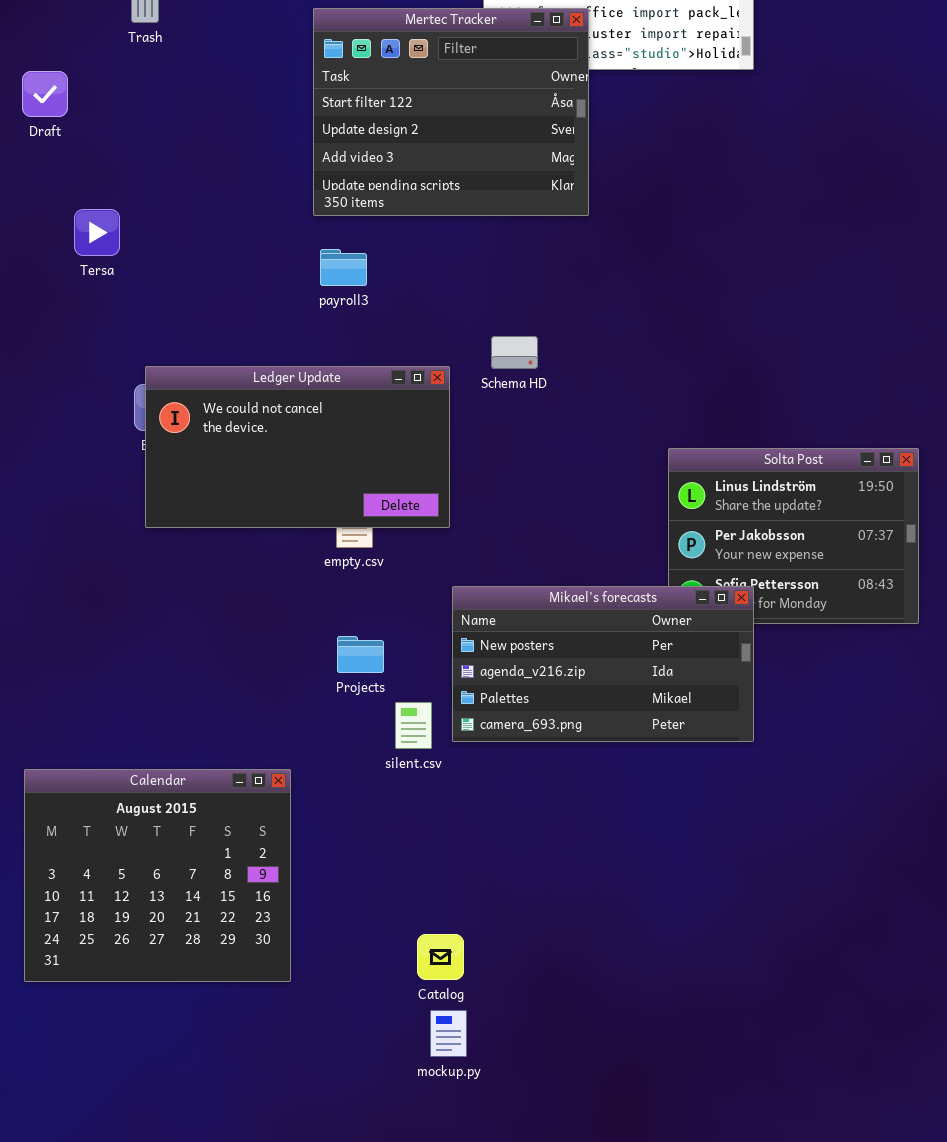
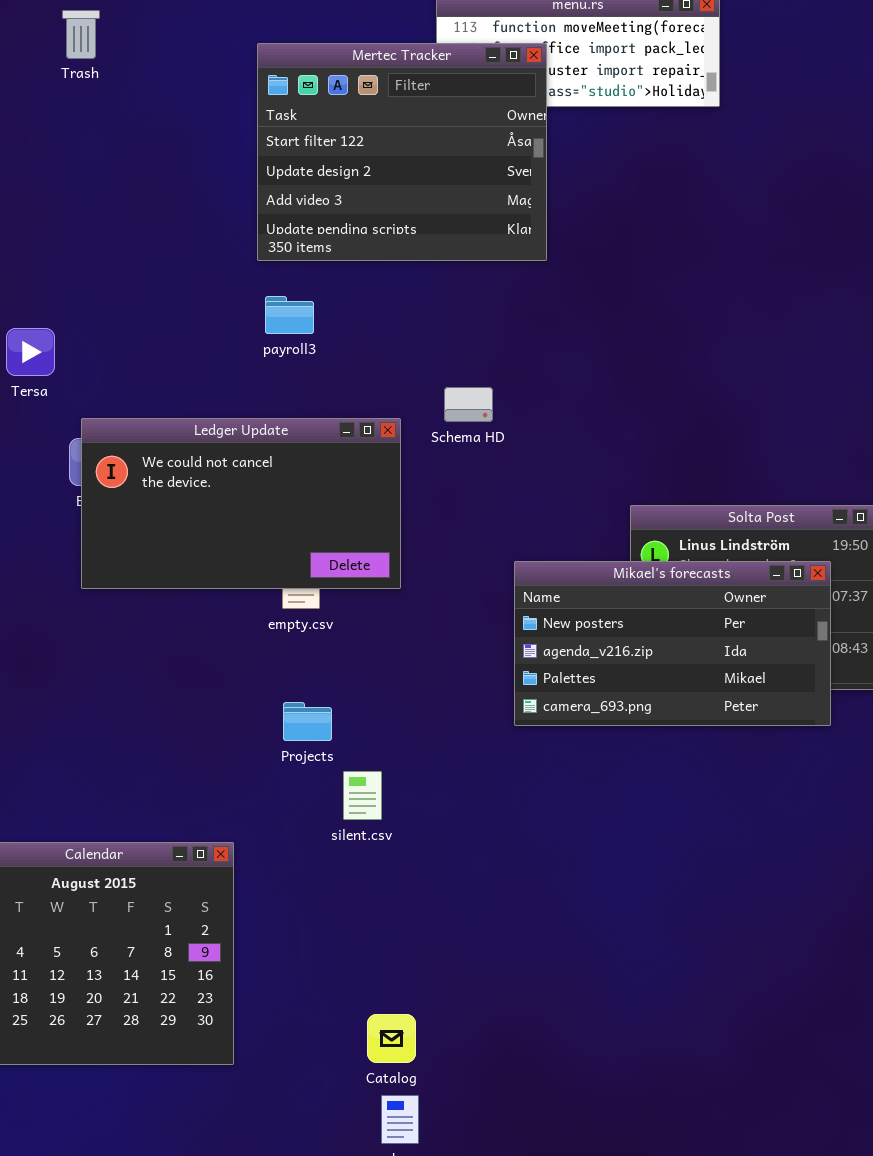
Tersa: [74,209,120,256] -> [6,328,55,376], moved
Mikael's forecasts: [452,586,754,742] -> [514,561,831,726], moved

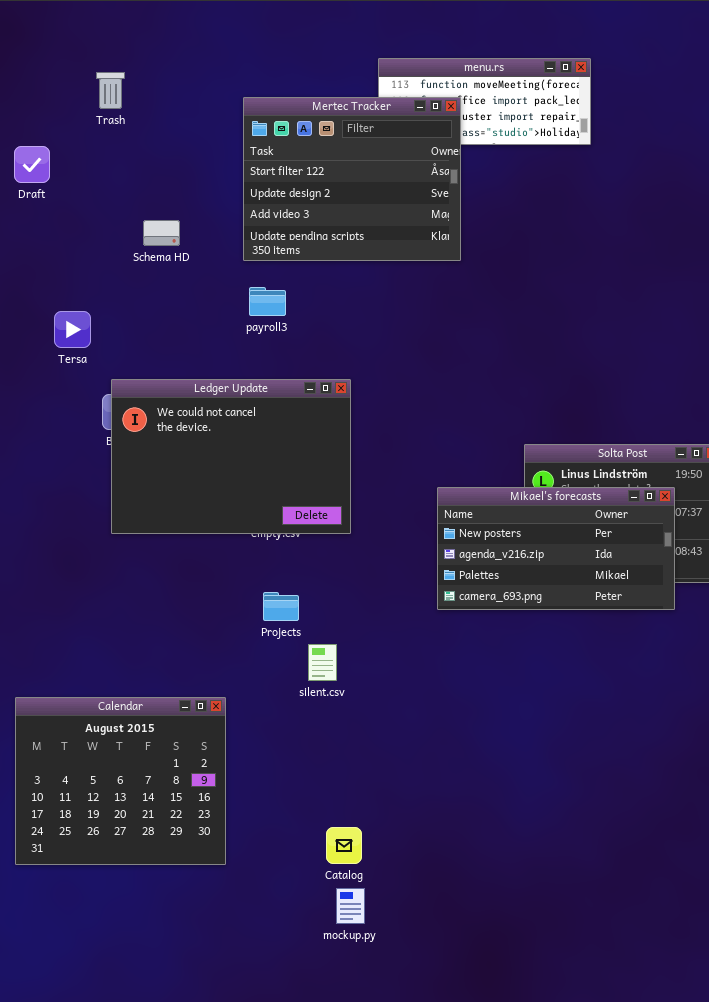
Schema HD: [444,387,493,422] -> [143,220,180,246], moved
Ledger Update: [81,418,401,589] -> [111,379,351,534], resized

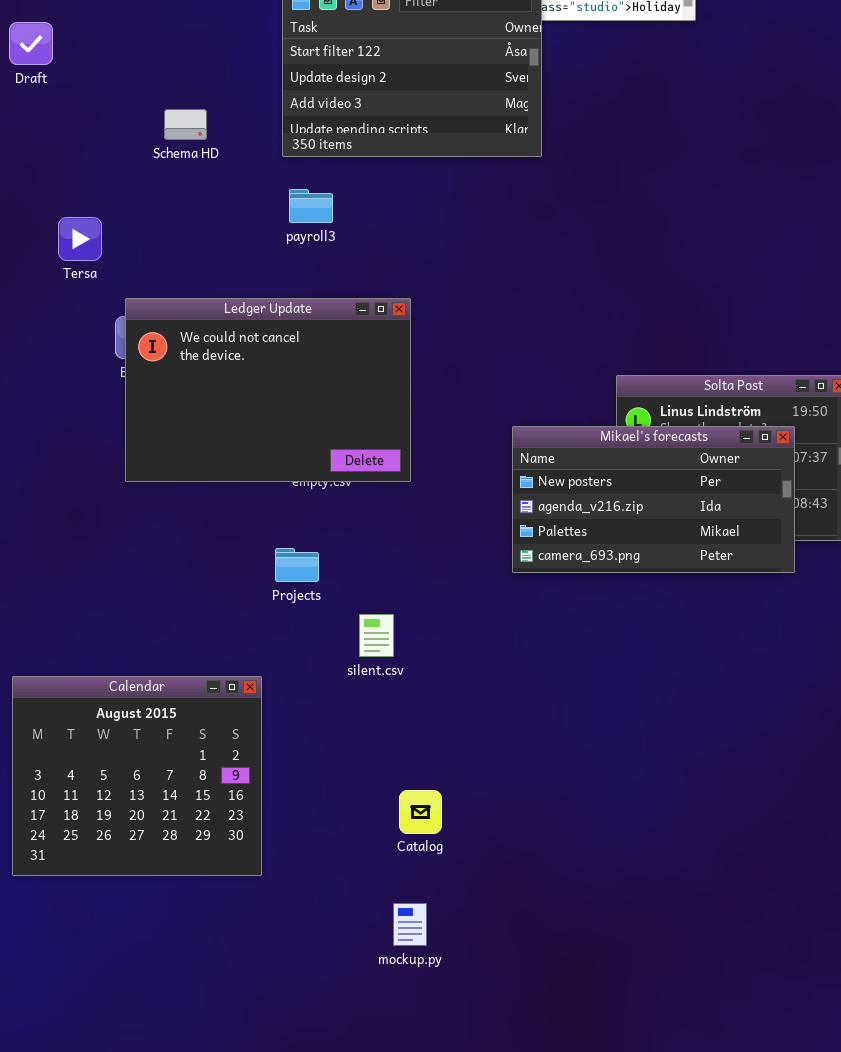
Projects: [263,592,299,621] -> [275,548,319,582], moved
Catalog: [326,827,362,864] -> [399,790,442,834], moved

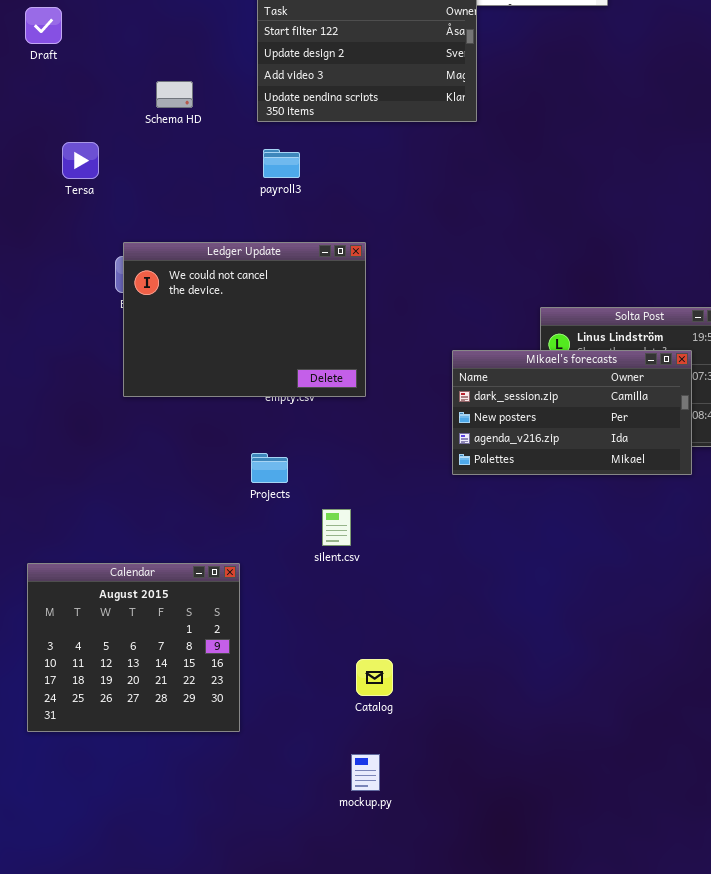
Tersa: [58,217,102,261] -> [62,142,99,179], moved
Mikael's forecasts: [512,426,795,573] -> [452,350,692,475], scrolled up 1 row

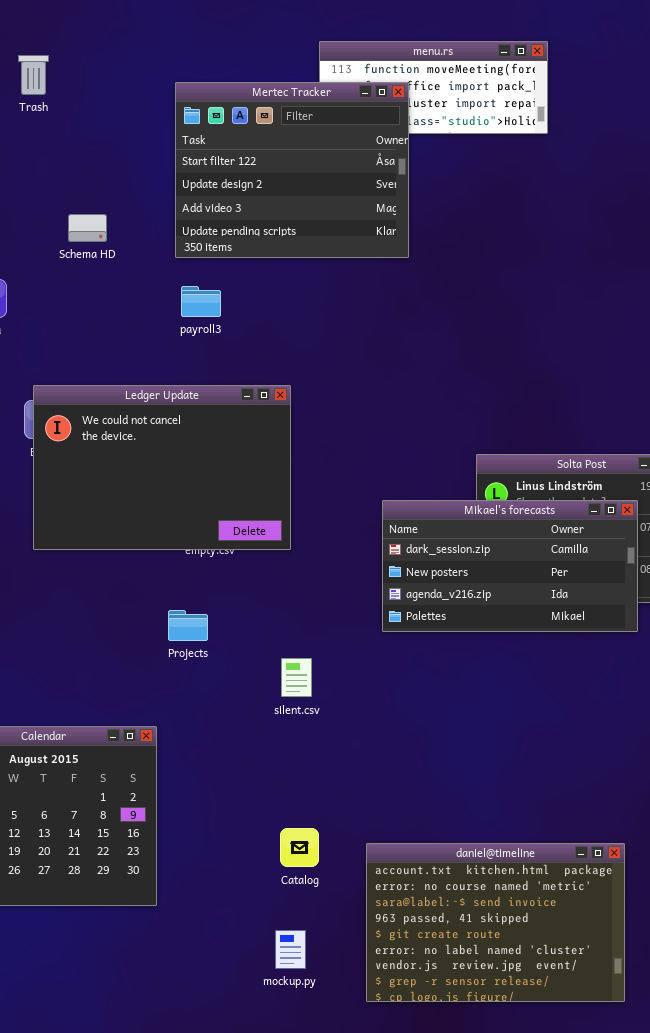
silent.csv: [322,509,351,546] -> [281,658,312,697], moved
daniel@timeline: none -> [366,843,625,1002], opened

